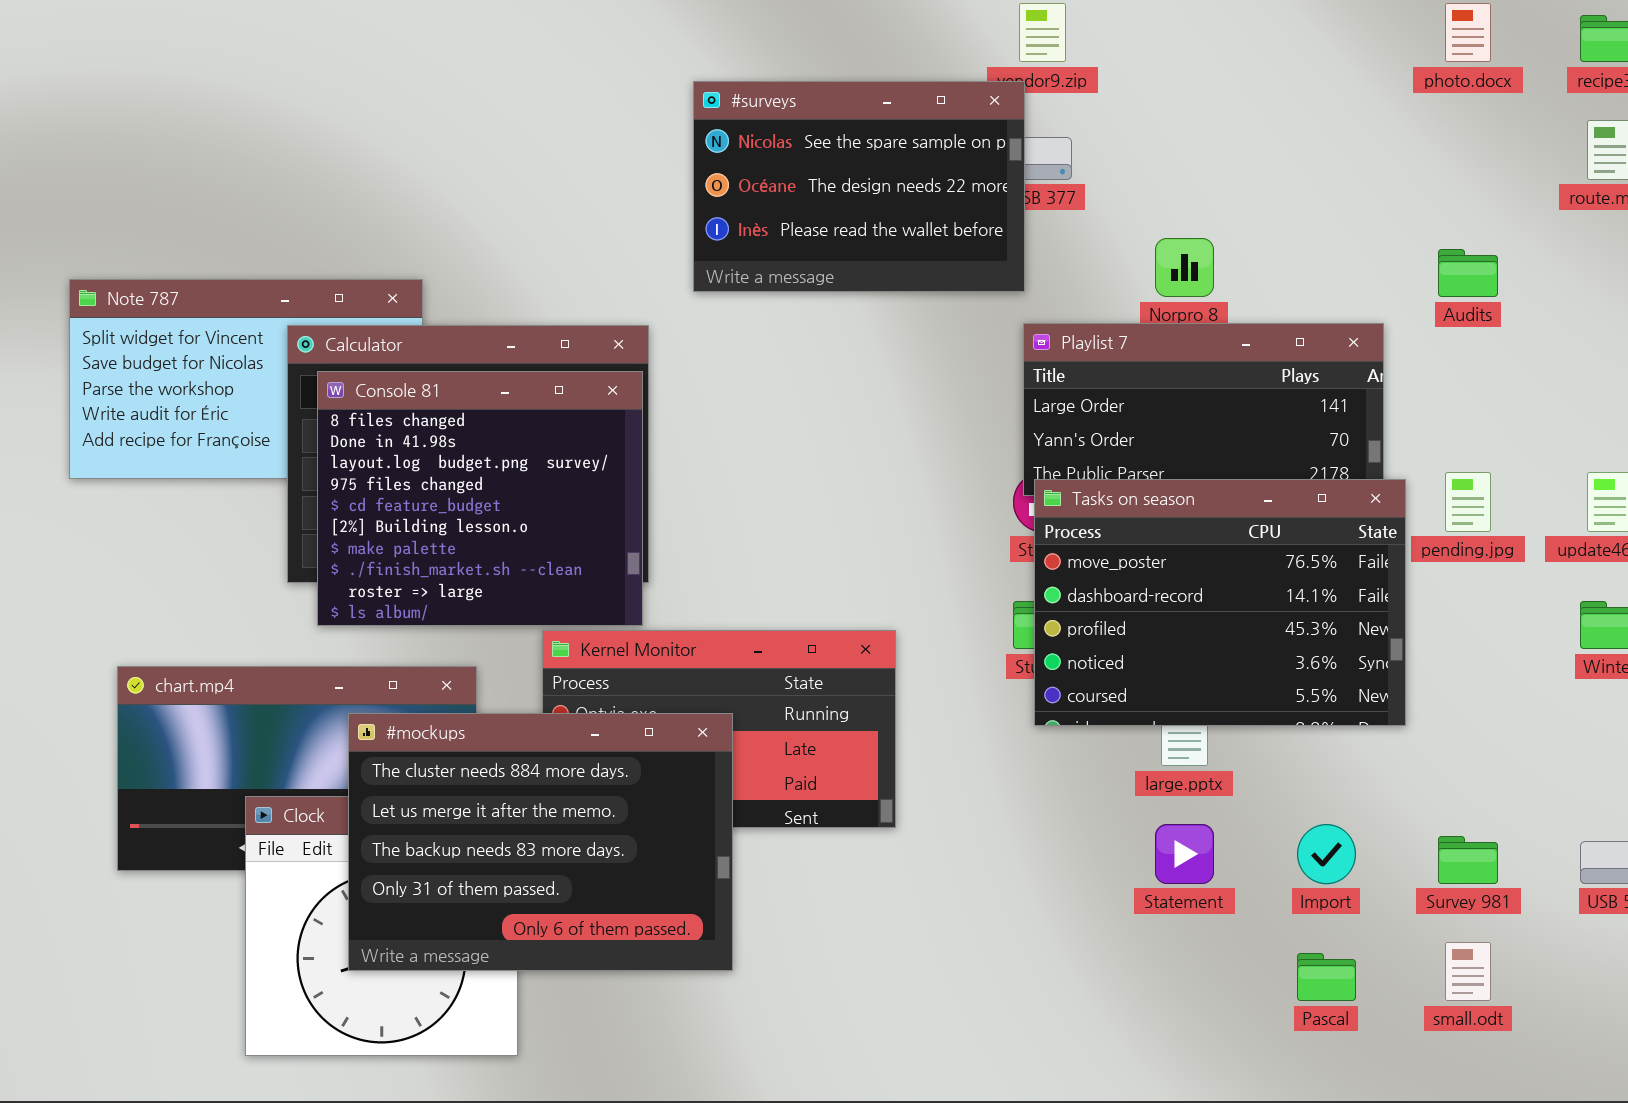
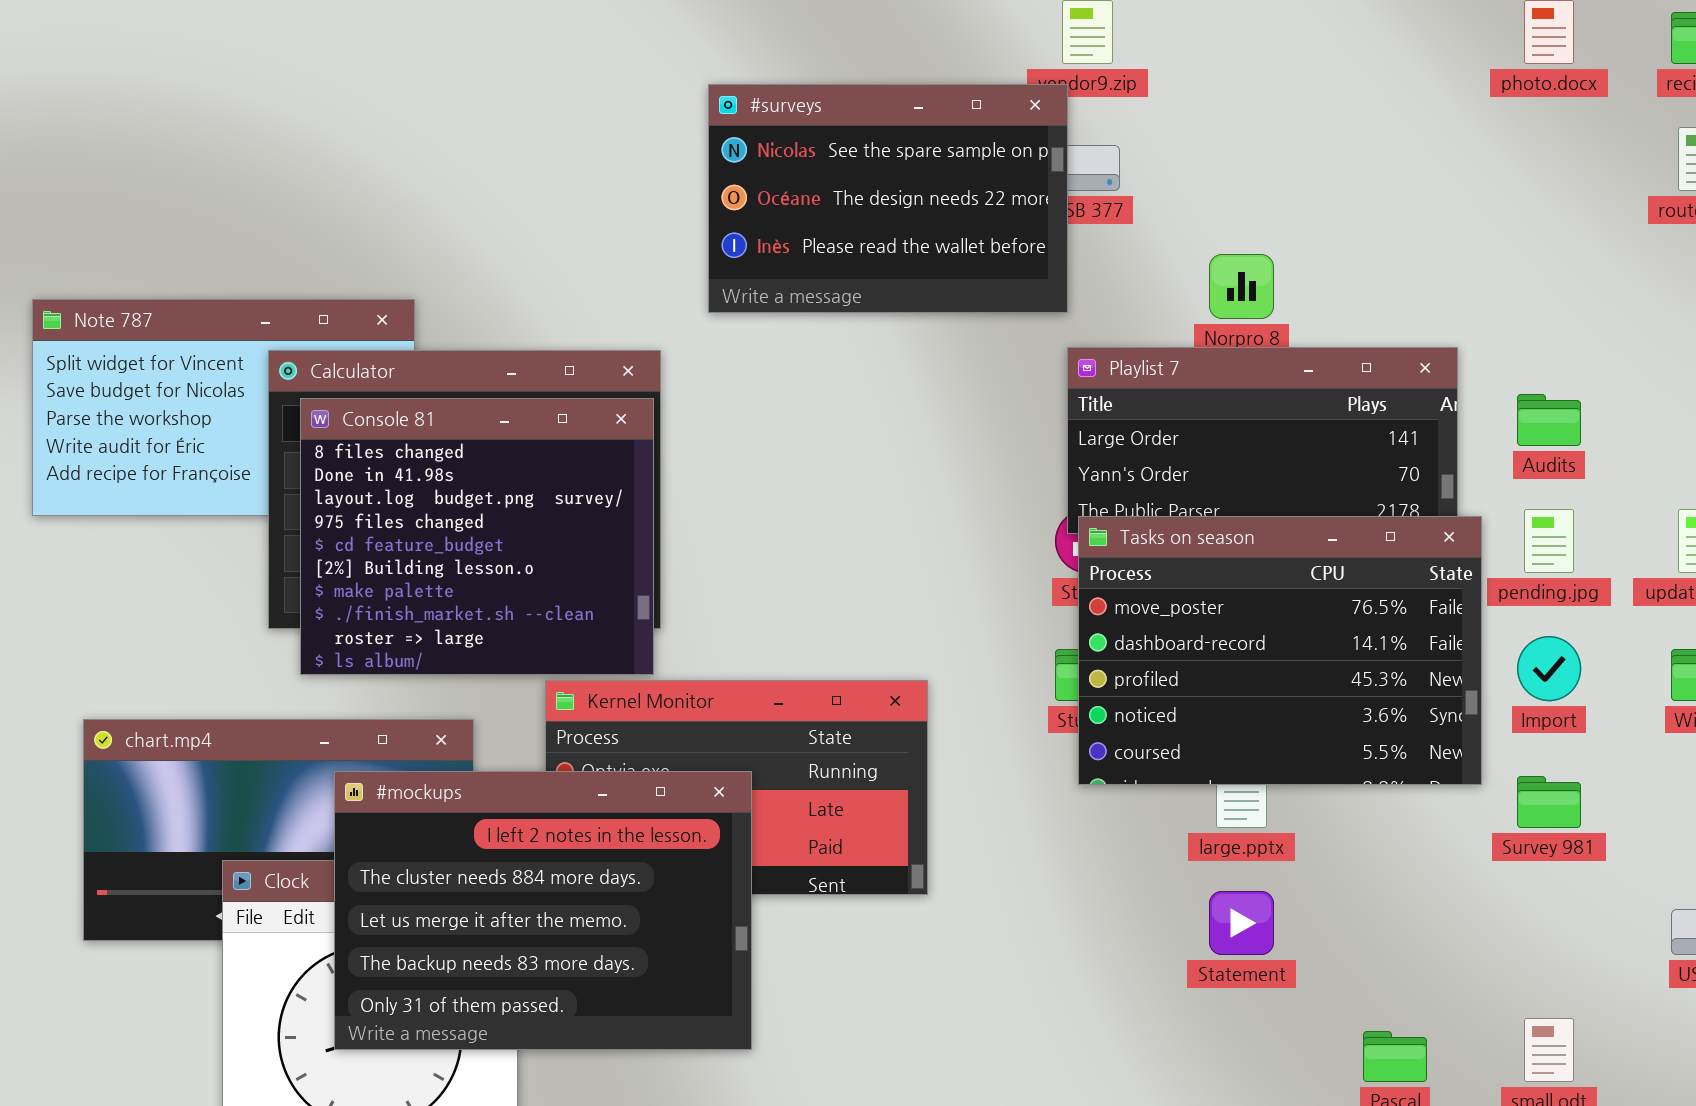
Audits: [1438,249,1498,297] -> [1517,394,1581,446], moved
#mockups: [348,713,733,971] -> [334,771,752,1050], scrolled up 1 row
Import: [1297,824,1356,884] -> [1517,636,1581,701], moved
Survey 981: [1438,836,1498,884] -> [1517,776,1581,828], moved

